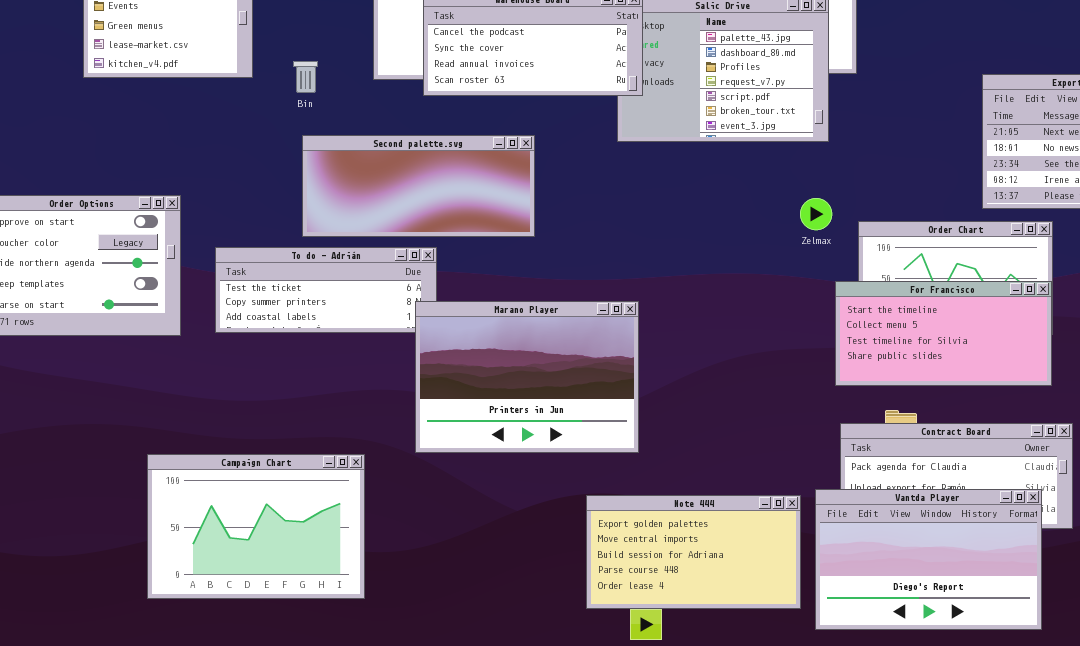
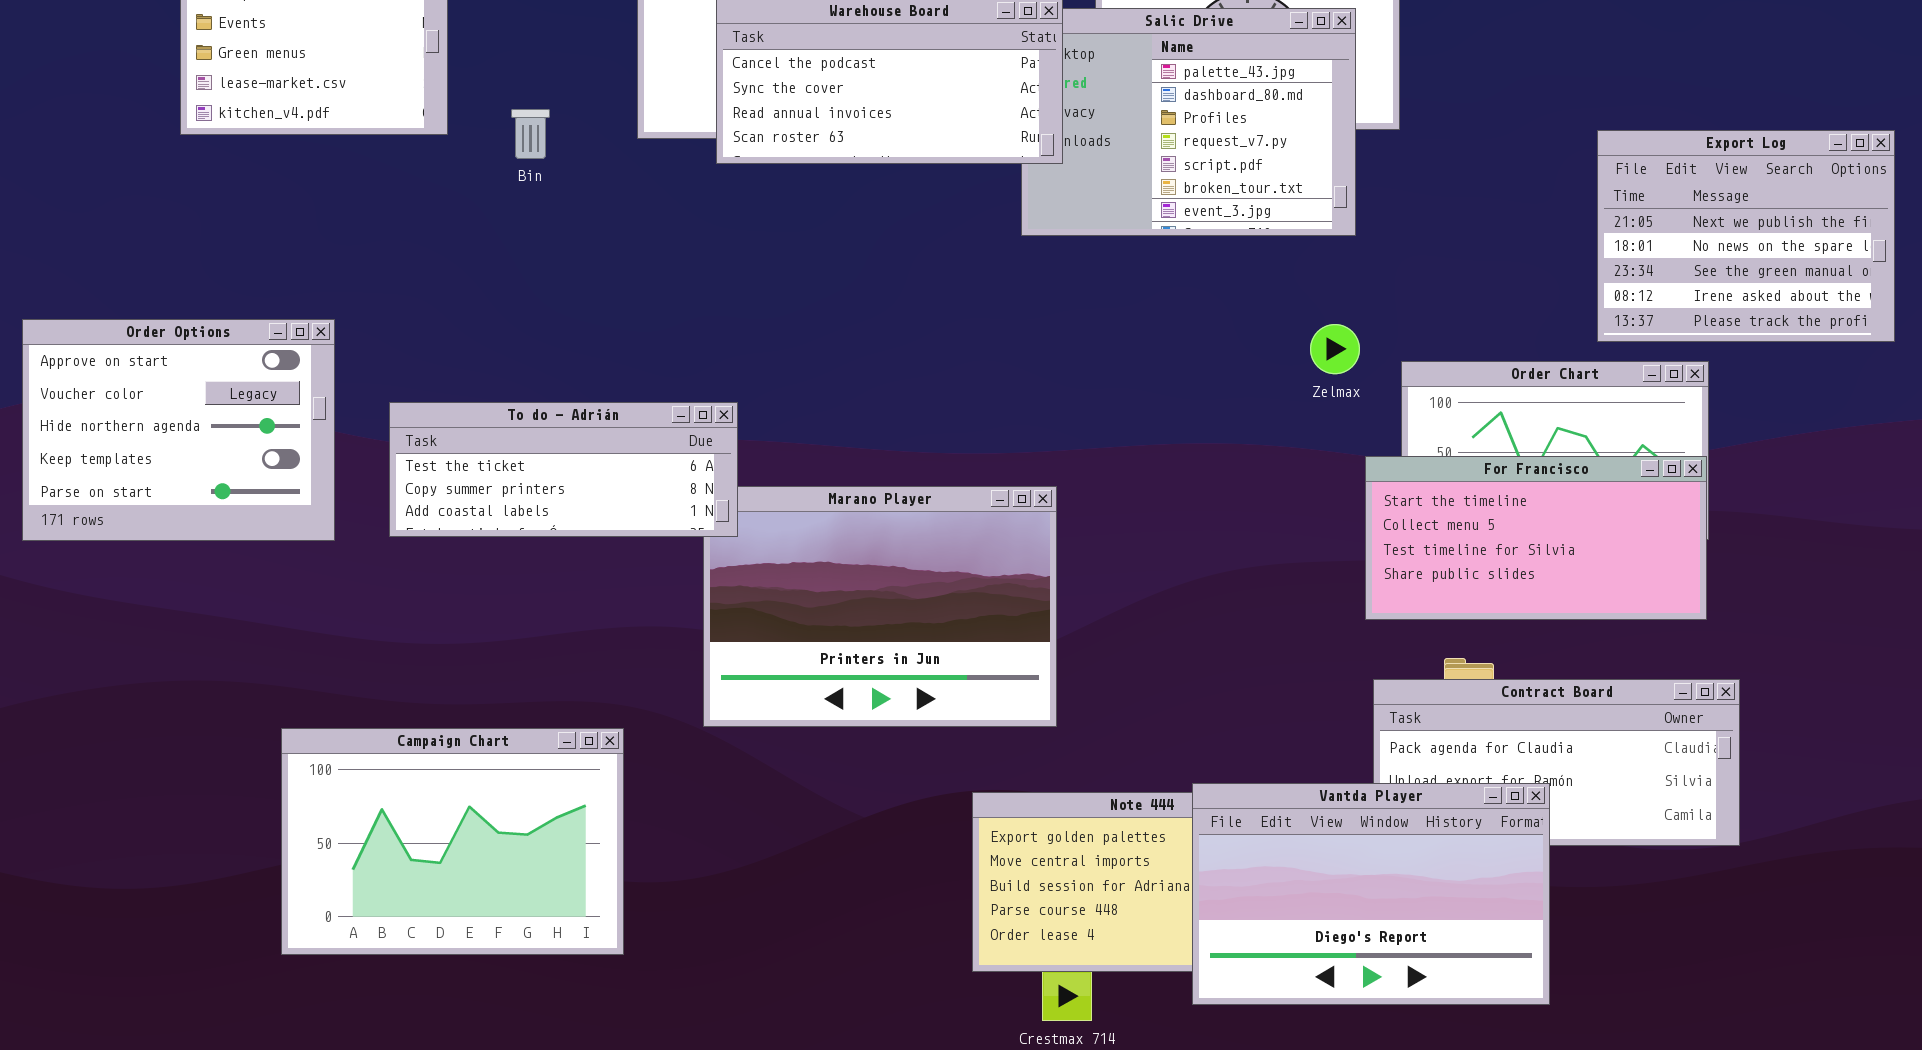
Second palette.svg: [302,135,535,237] -> none, closed
To do - Adrián: [215,247,437,333] -> [389,402,738,537], raised
Vantda Player: [815,489,1042,630] -> [1192,783,1550,1005], moved

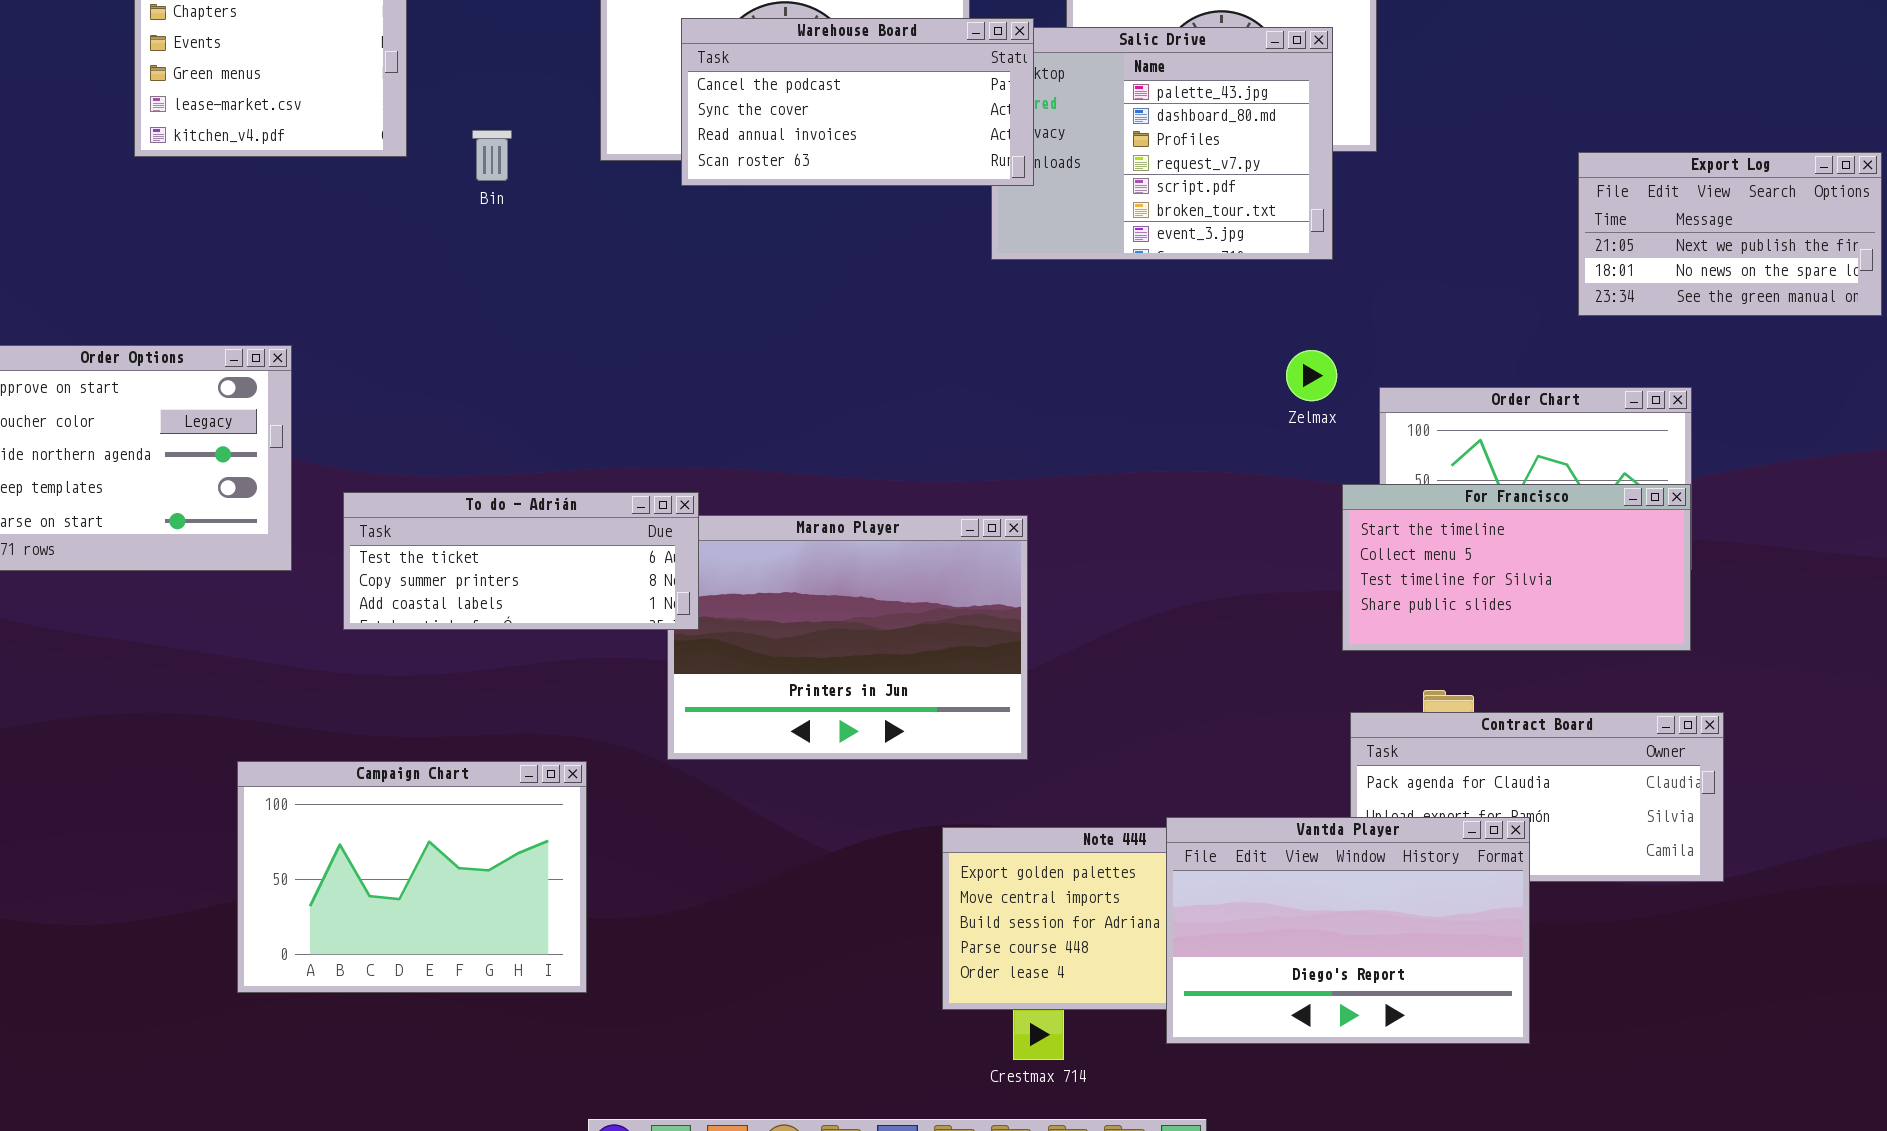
Export Log: [1597,130,1895,342] -> [1578,152,1882,316], resized
To do - Adrián: [389,402,738,537] -> [343,492,699,630], moved

